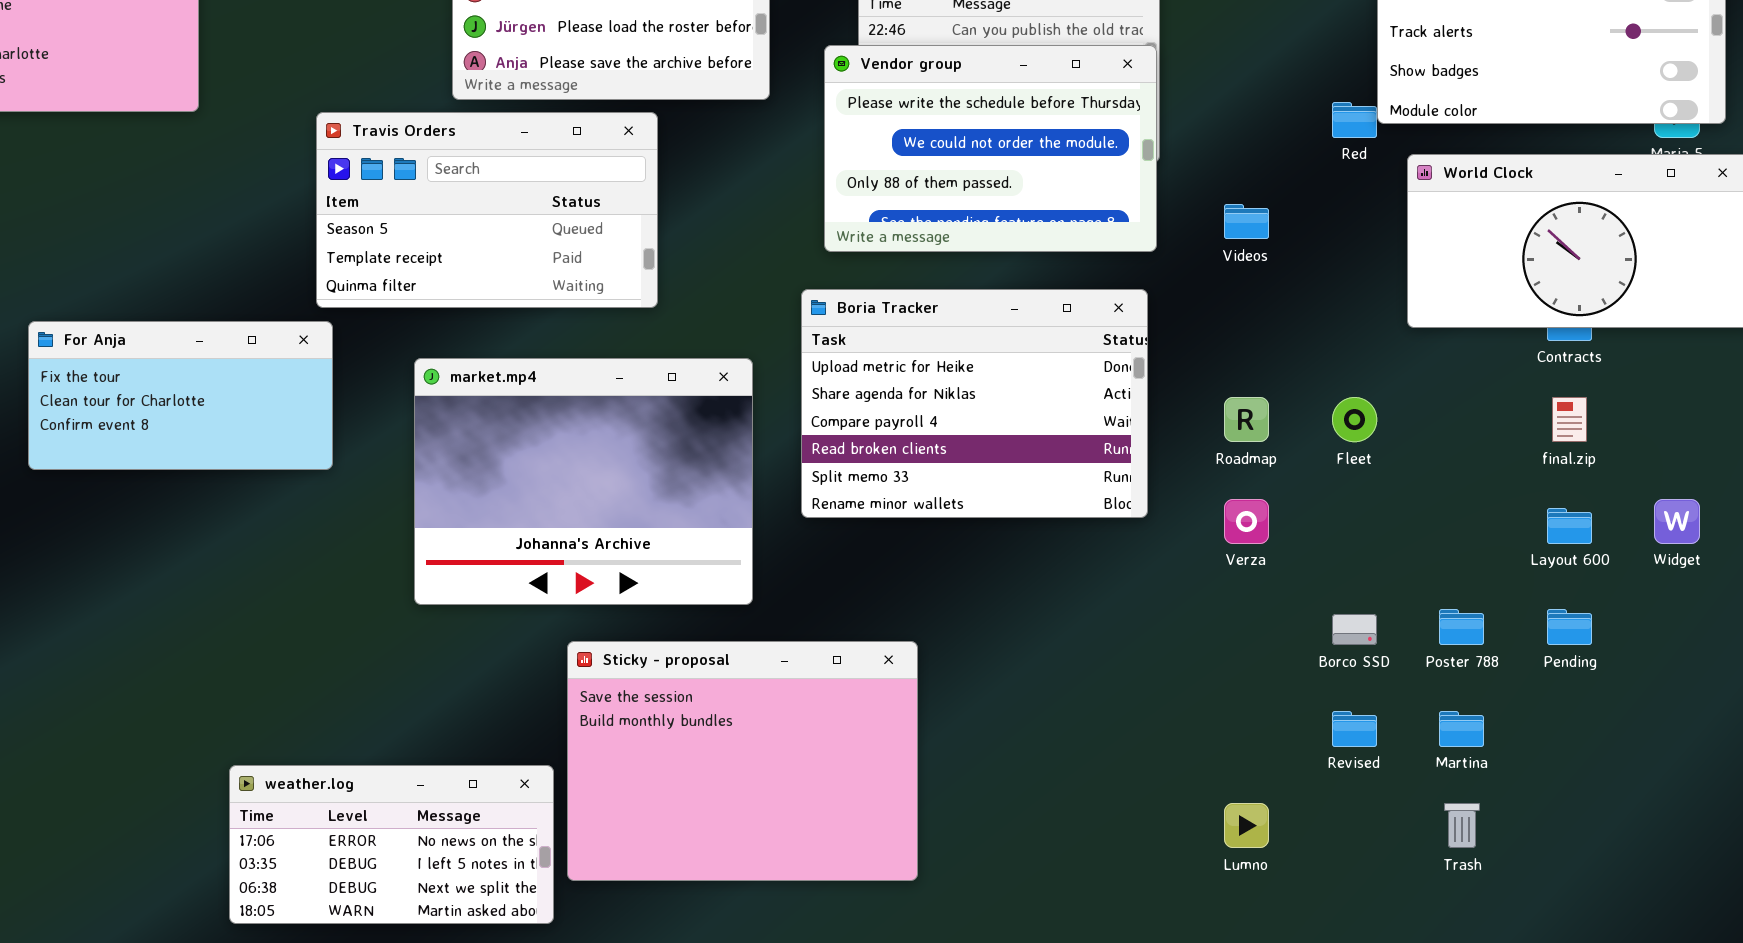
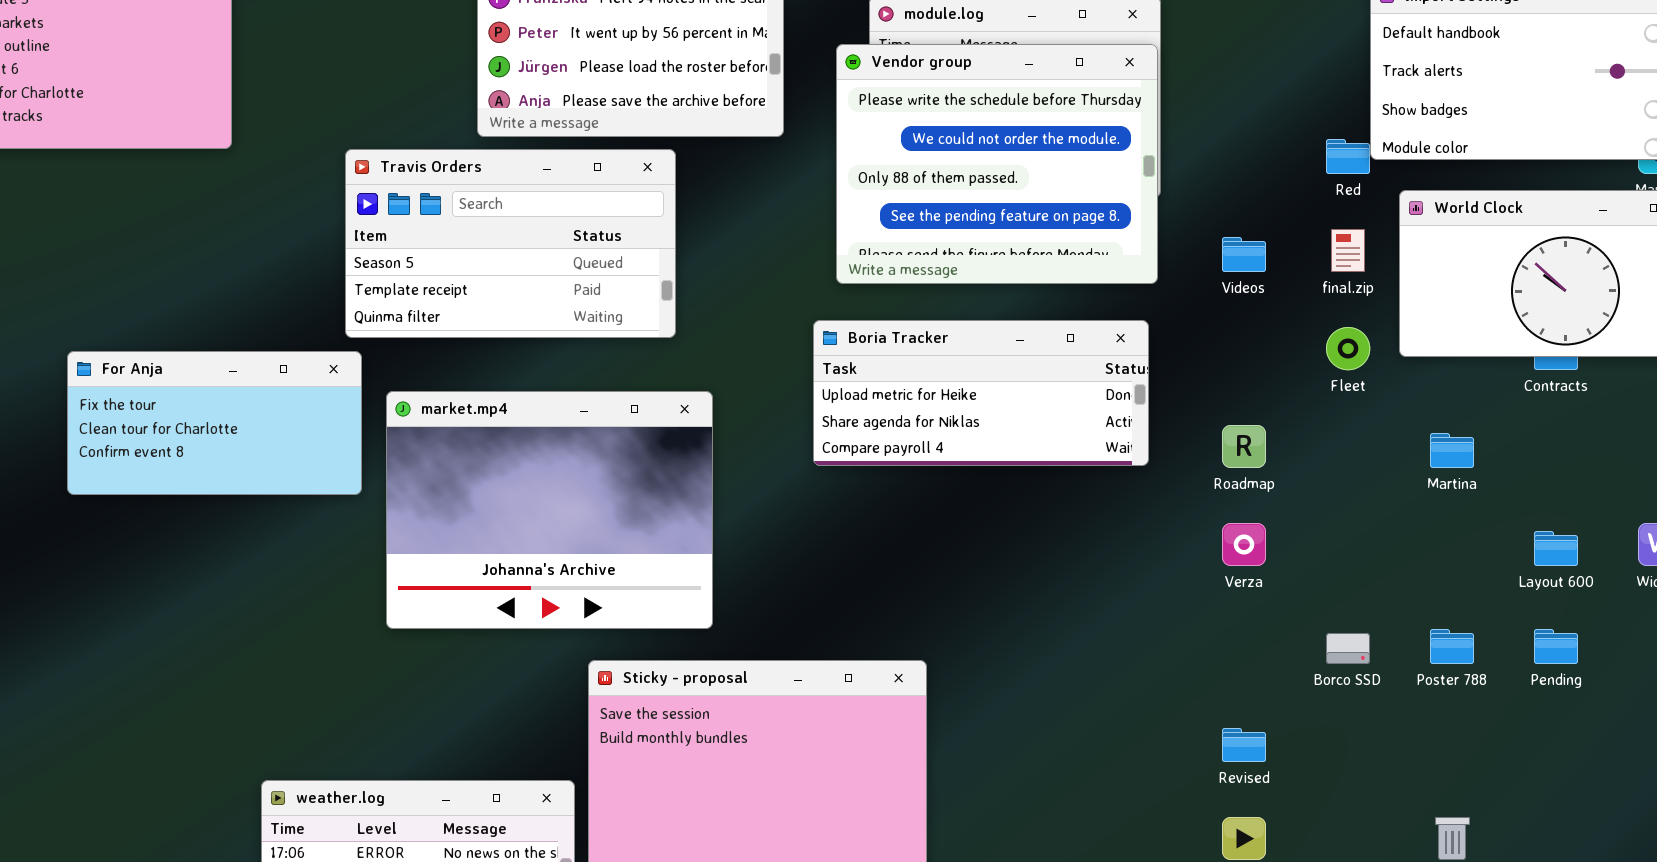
Vendor group: [824,45,1157,252] -> [836,44,1158,284], resized
Boria Tracker: [801,289,1148,518] -> [813,320,1149,466], resized
market.mp4: [414,358,753,605] -> [386,391,713,629], moved
Fleet: [1332,397,1377,442] -> [1326,327,1370,370], moved
final.zip: [1552,397,1587,442] -> [1331,229,1365,272], moved
Revised: [1332,711,1377,747] -> [1222,728,1266,762], moved
Martina: [1439,711,1484,747] -> [1430,433,1474,468], moved

